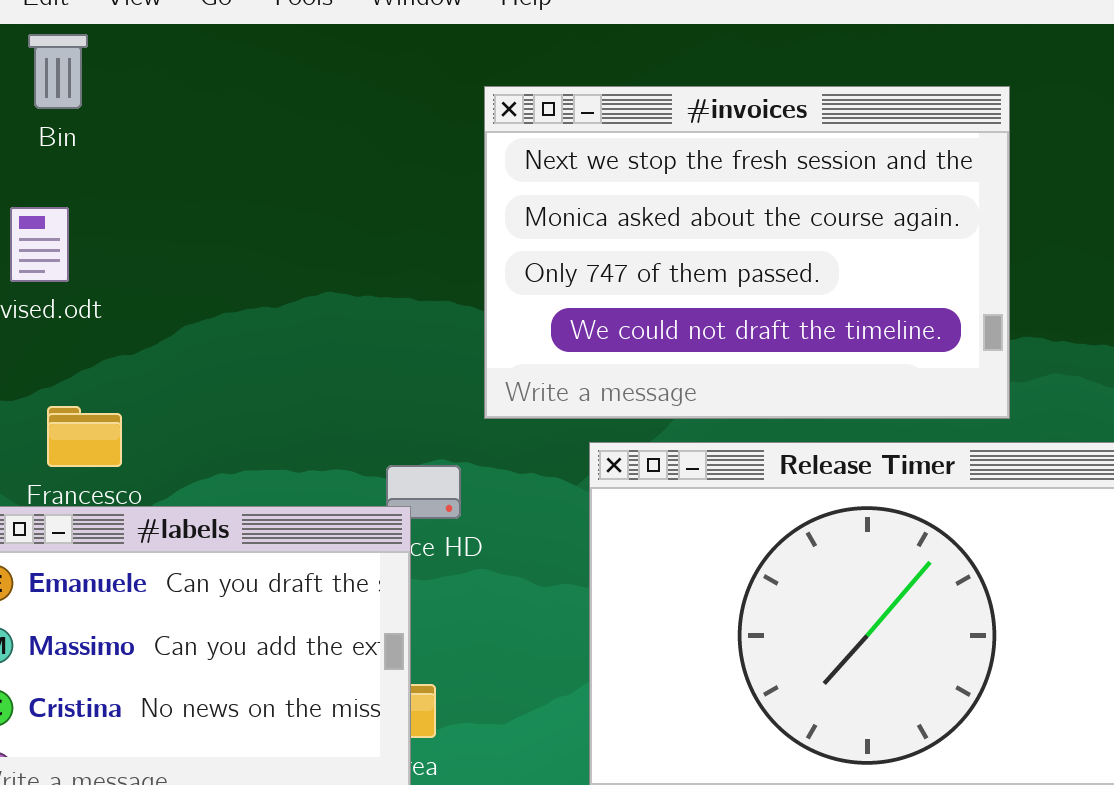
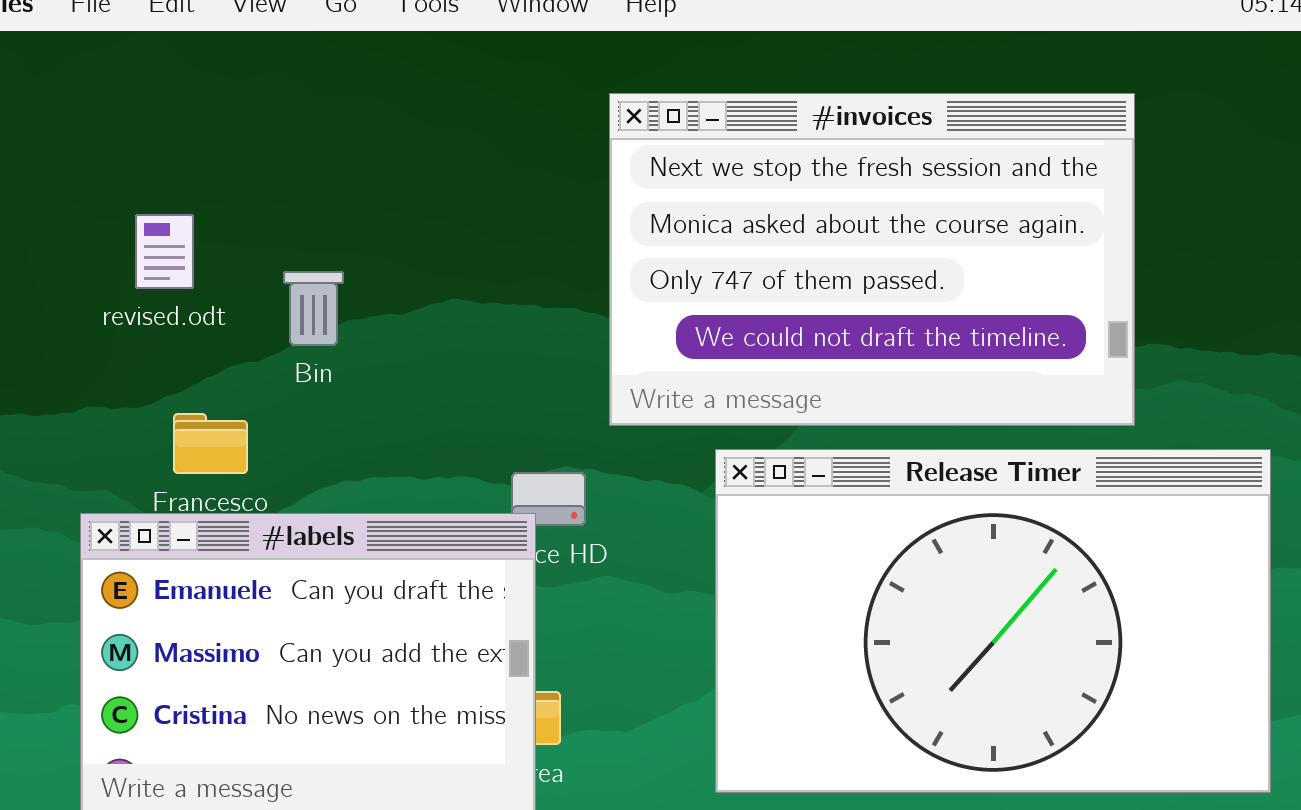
Bin: [28,34,88,109] -> [283,271,344,346], moved

